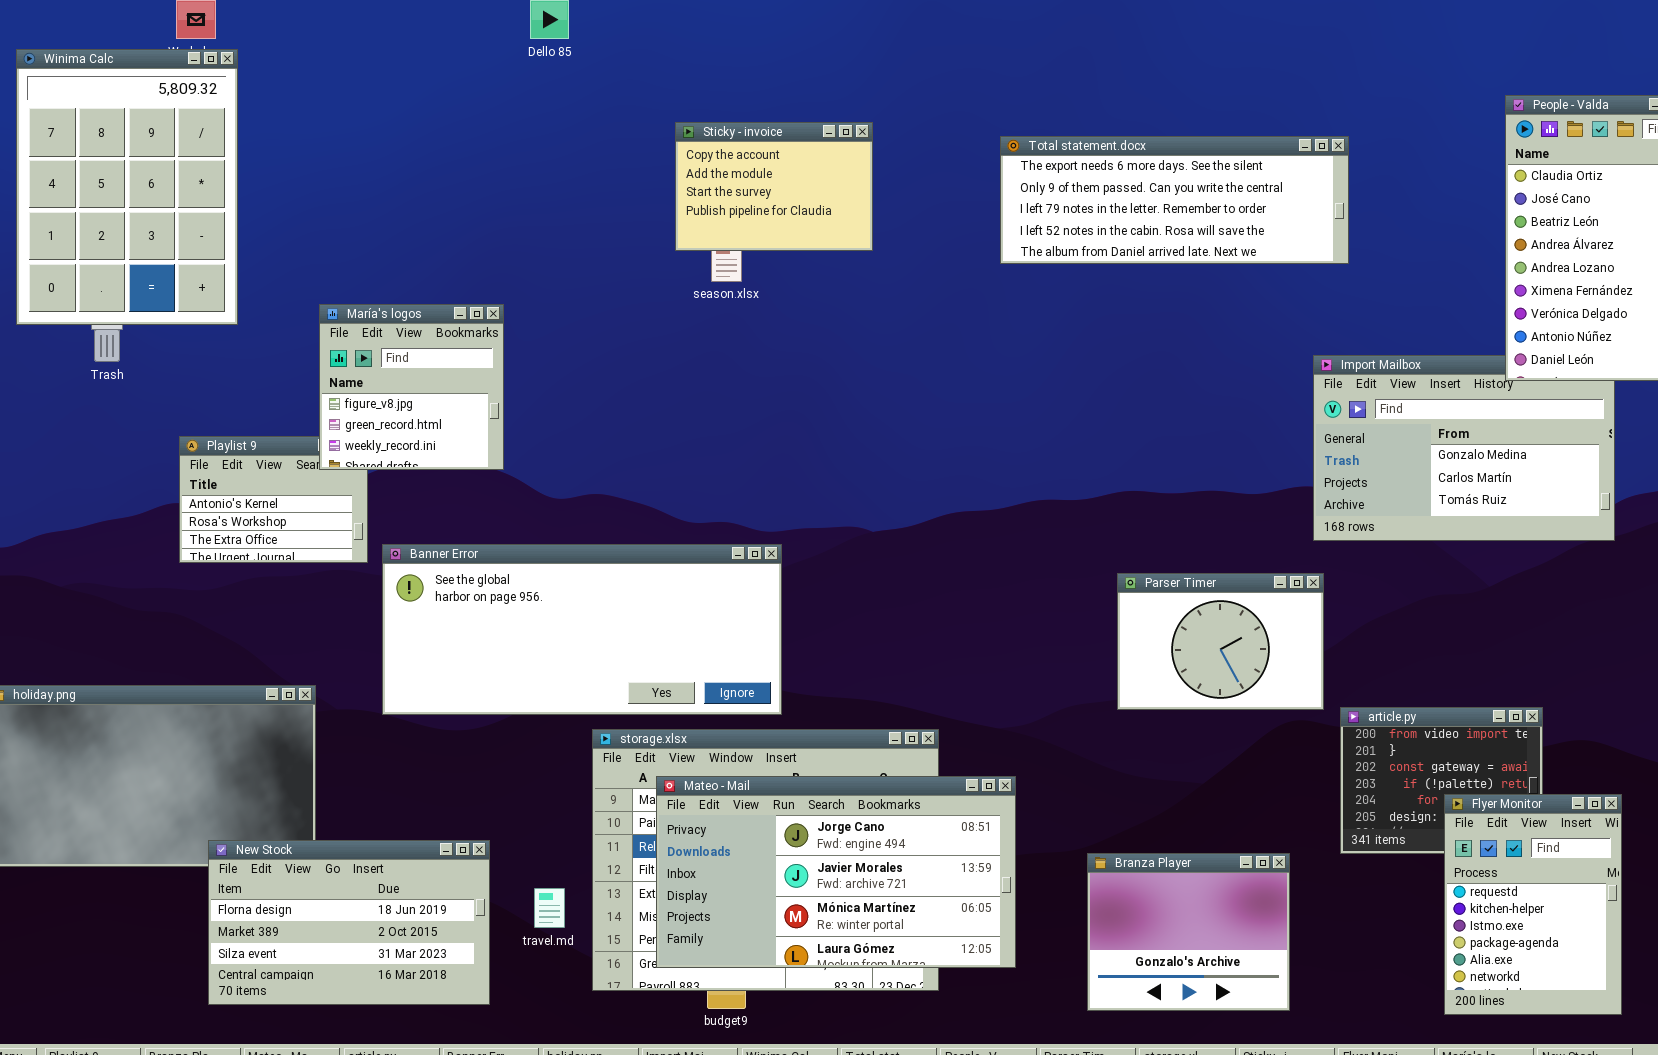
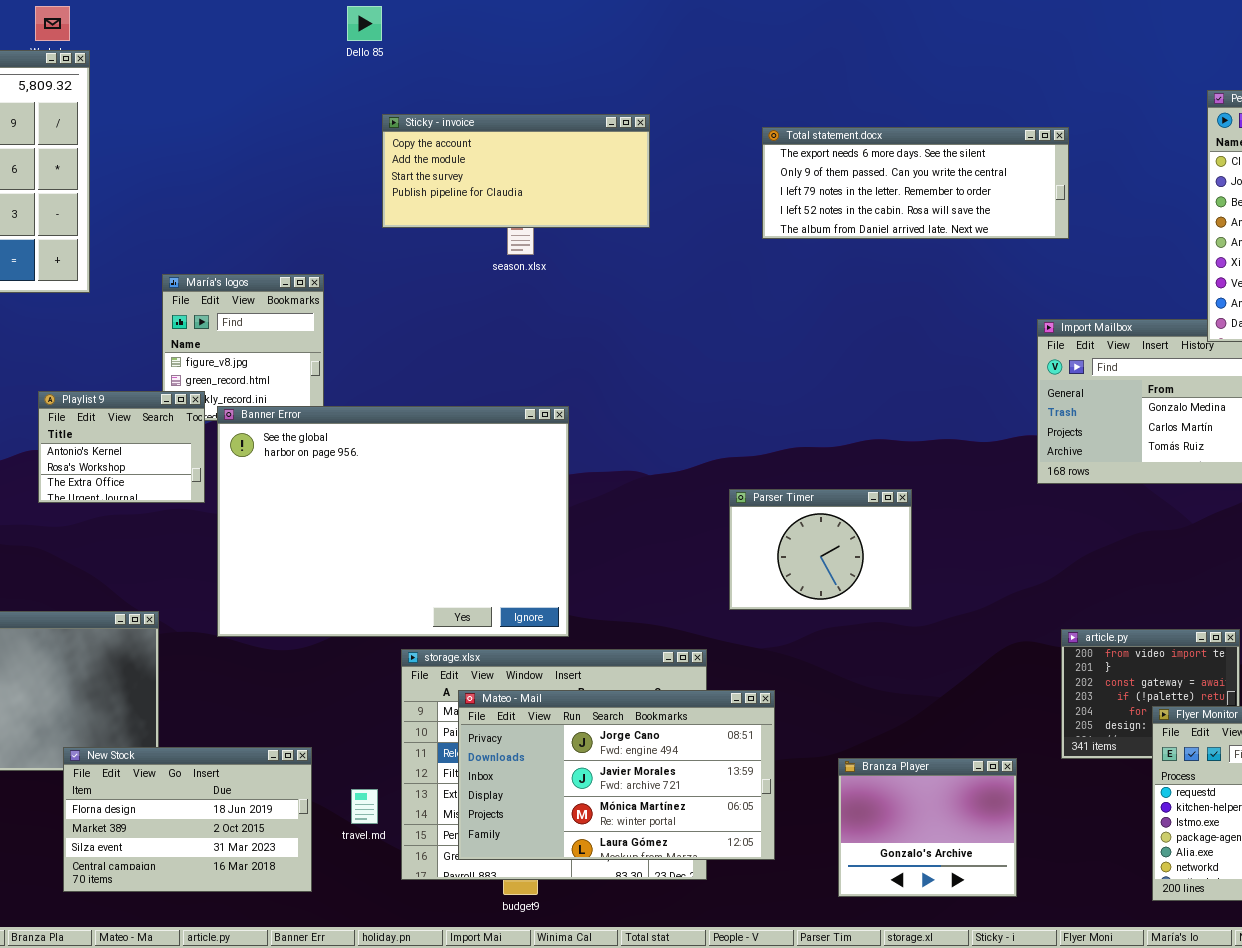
Sticky - invoice: [675,122,873,251] -> [382,114,650,228], resized
Playlist 9: [179,436,368,563] -> [38,391,205,503], raised
Banner Error: [382,544,782,715] -> [217,406,569,637], resized
Parser Timer: [1117,573,1324,710] -> [729,489,912,610], moved

